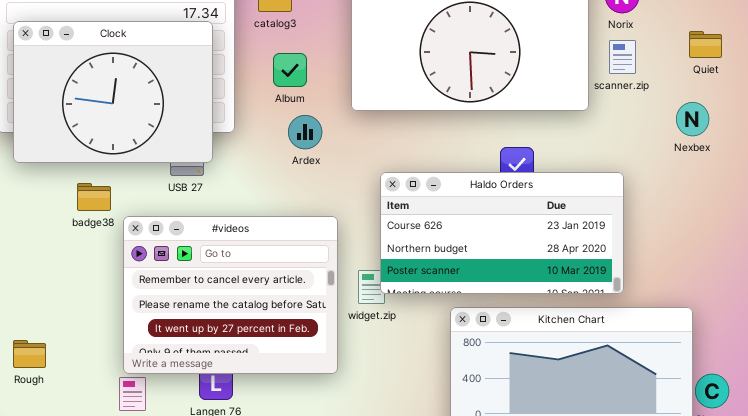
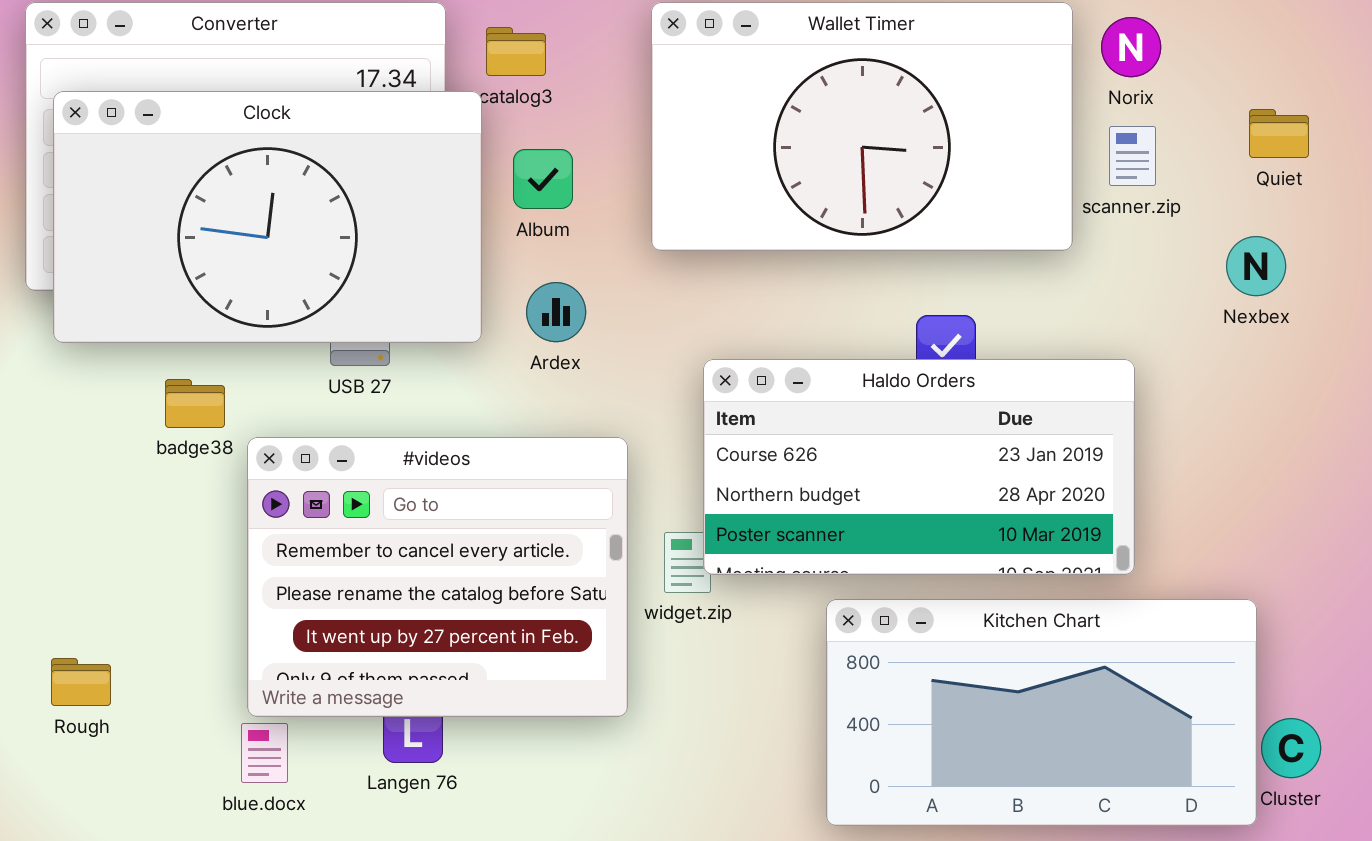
Clock: [13,21,213,163] -> [53,91,482,343], resized
Ardex: [288,115,322,149] -> [526,282,586,342], moved

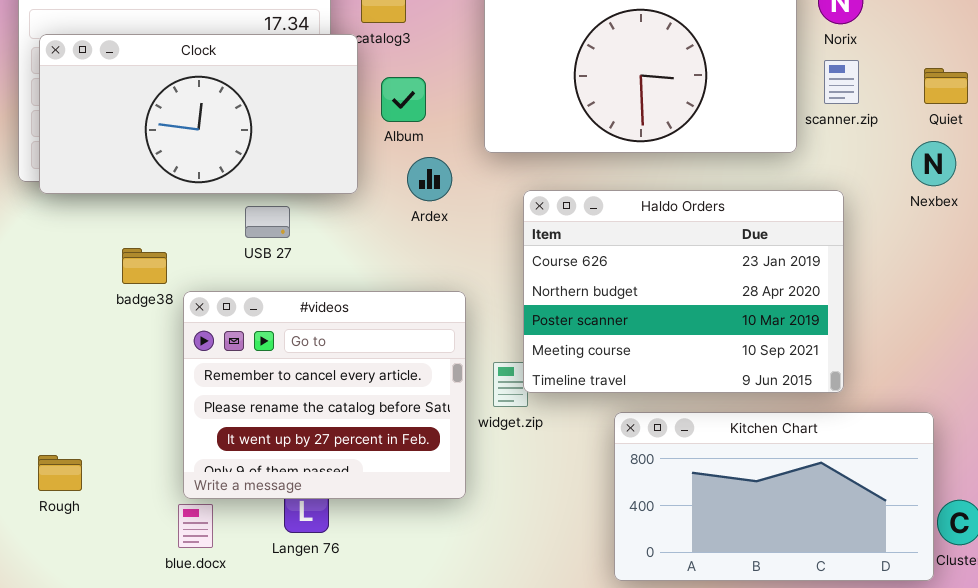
Clock: [53,91,482,343] -> [39,34,358,194], resized
Quiet: [1249,109,1309,158] -> [924,68,968,104], moved
Ardex: [526,282,586,342] -> [407,157,452,201], moved
Haldo Orders: [703,359,1135,575] -> [523,190,844,393], resized

